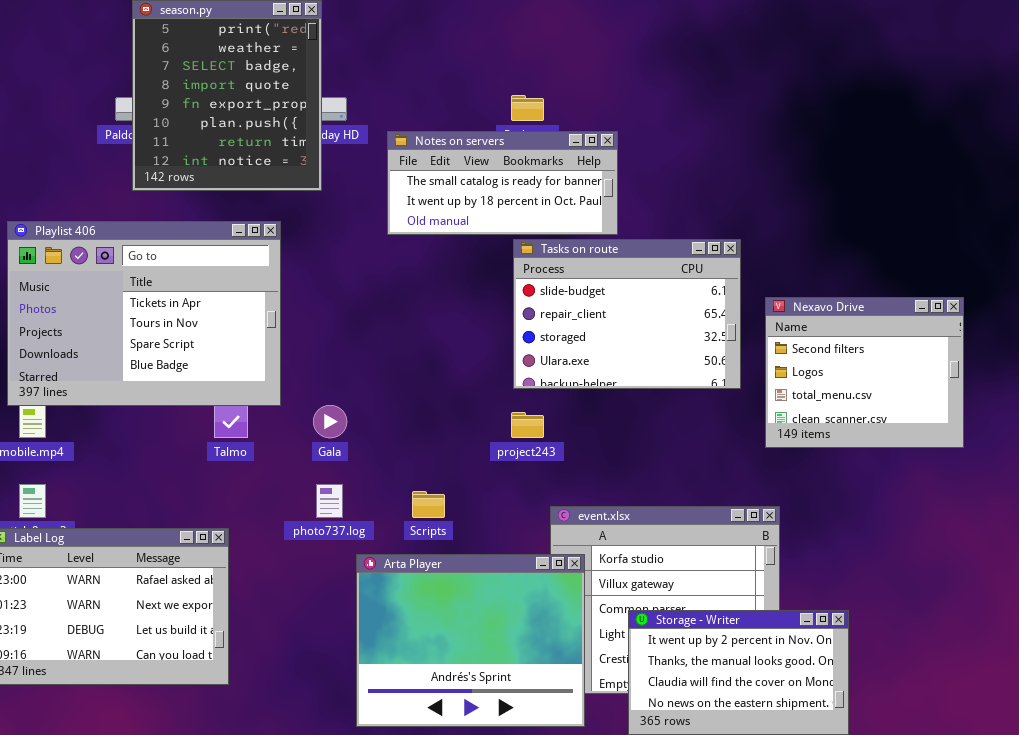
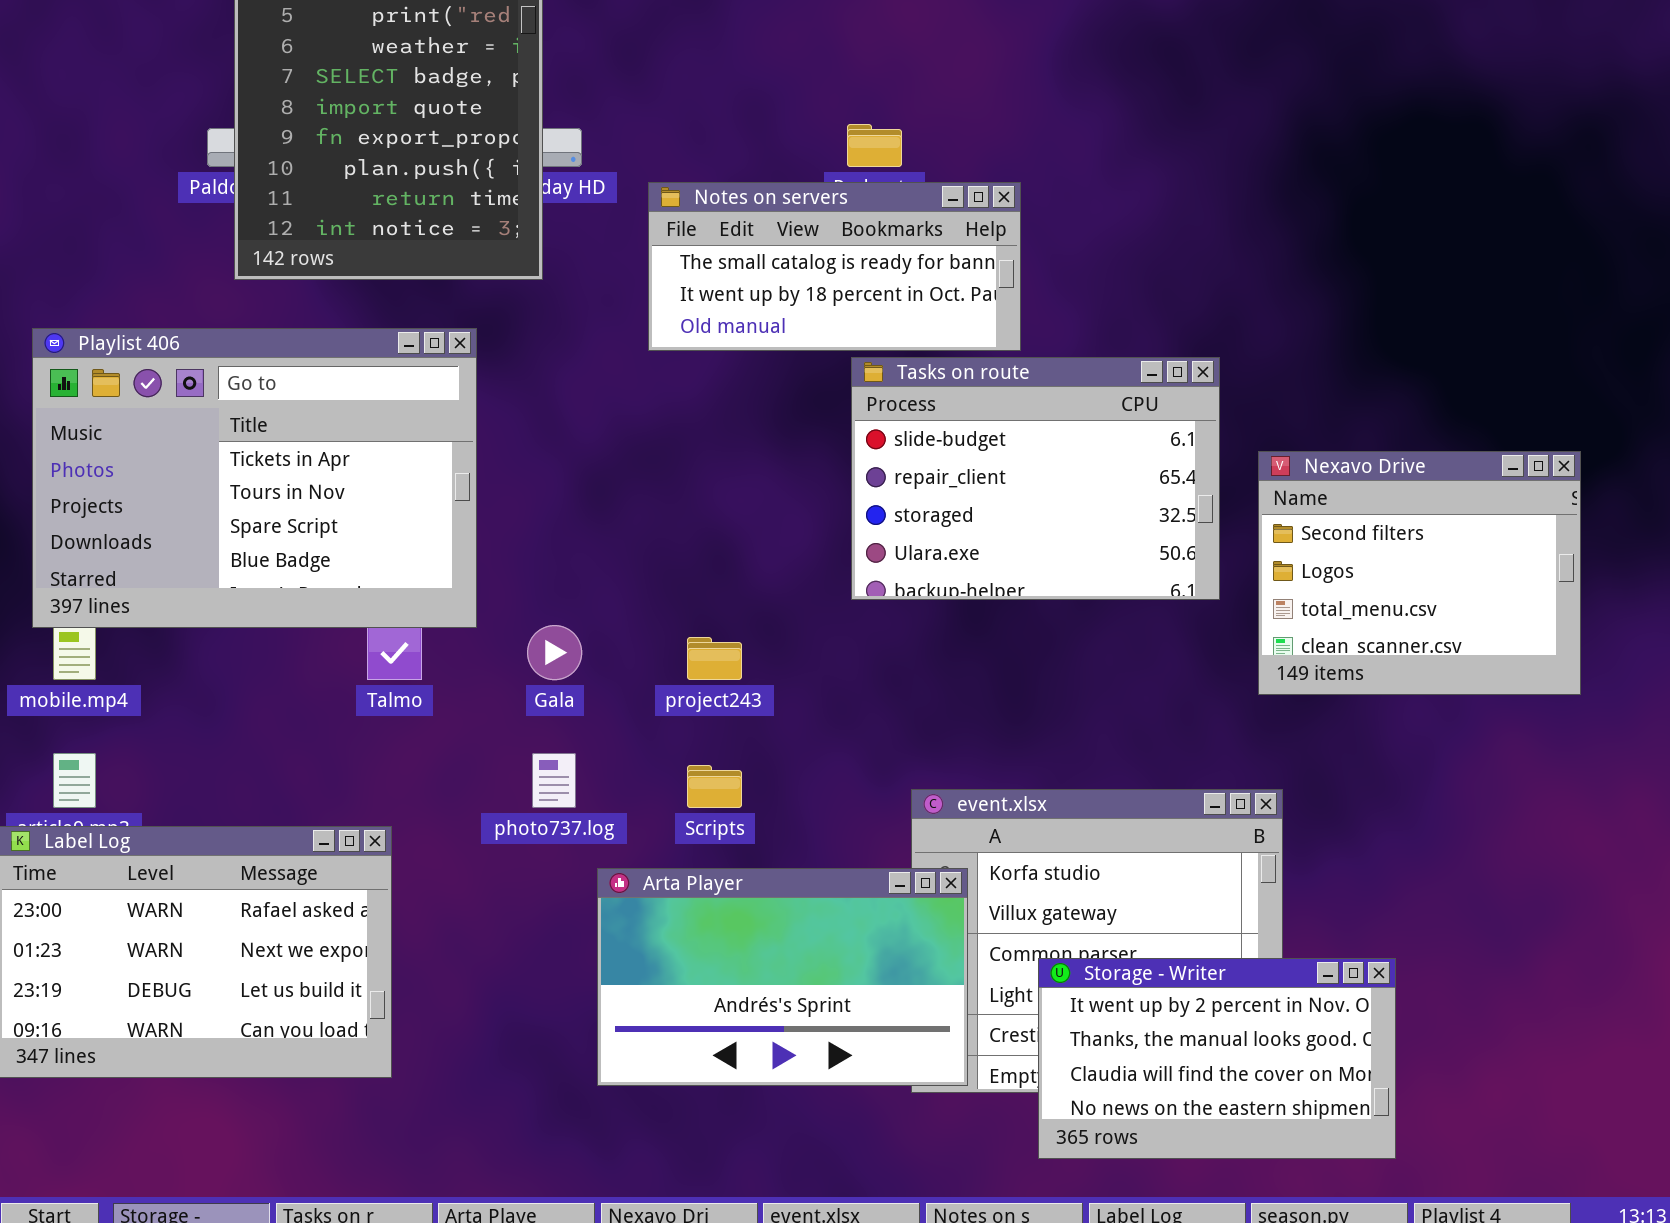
project243: [511,412,544,438] -> [687,637,742,680], moved
Arta Player: [356,554,585,727] -> [597,868,968,1086], resized

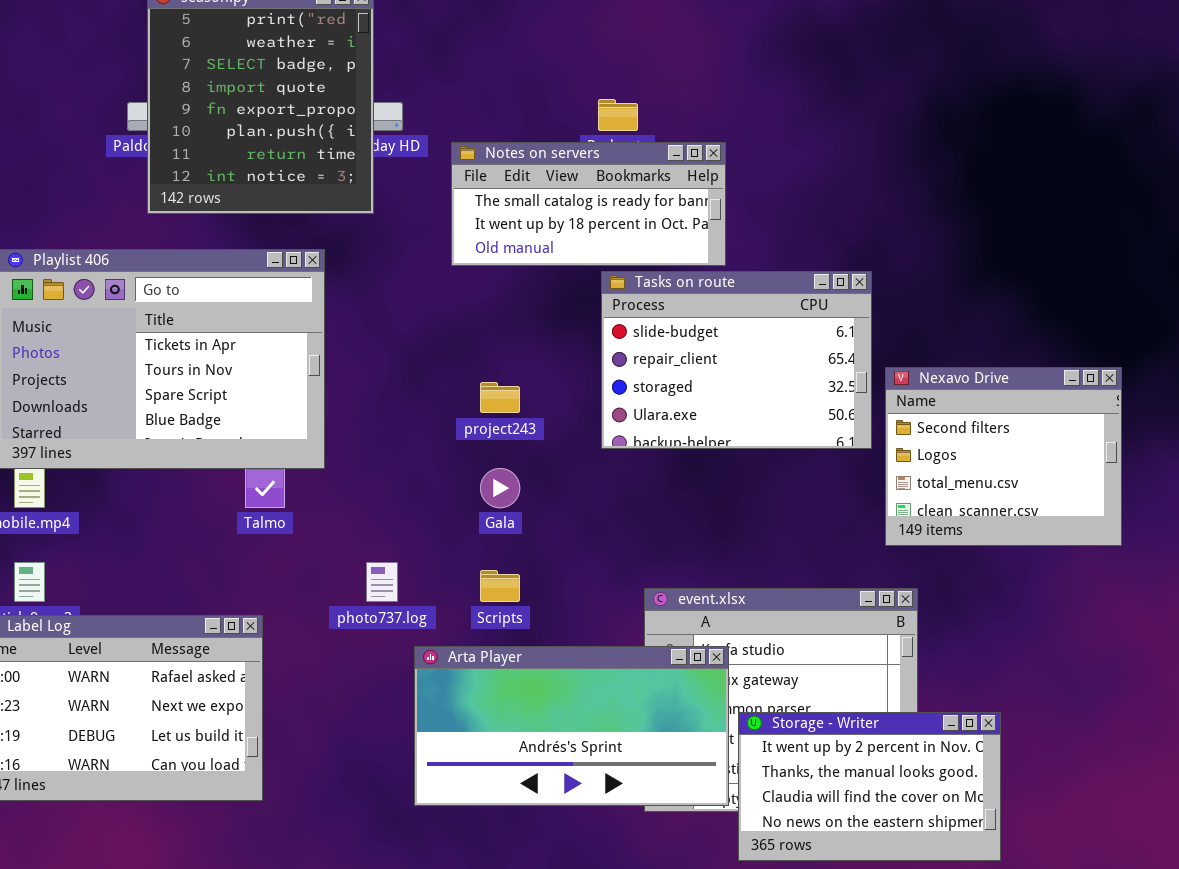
Nexavo Drive: [1258,451,1581,695] -> [885,367,1122,546], moved
Gala: [527,625,582,680] -> [480,468,520,508], moved
project243: [687,637,742,680] -> [480,382,520,413], moved
Arta Player: [597,868,968,1086] -> [414,646,729,806], resized

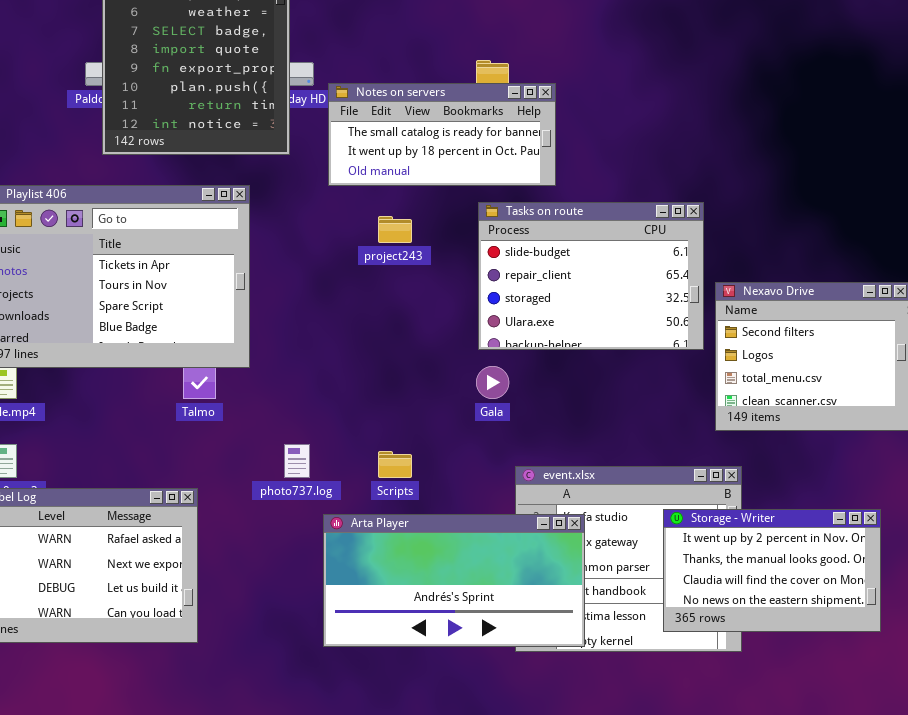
Notes on servers: [451,142,726,266] -> [328,83,556,186], moved
project243: [480,382,520,413] -> [378,216,412,243], moved
Gala: [480,468,520,508] -> [476,366,509,399], moved
Storage - Writer: [738,712,1001,861] -> [663,509,881,632], moved

